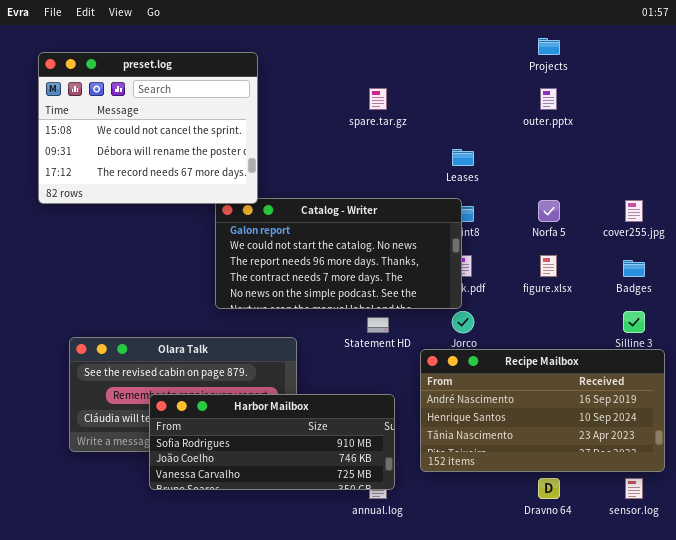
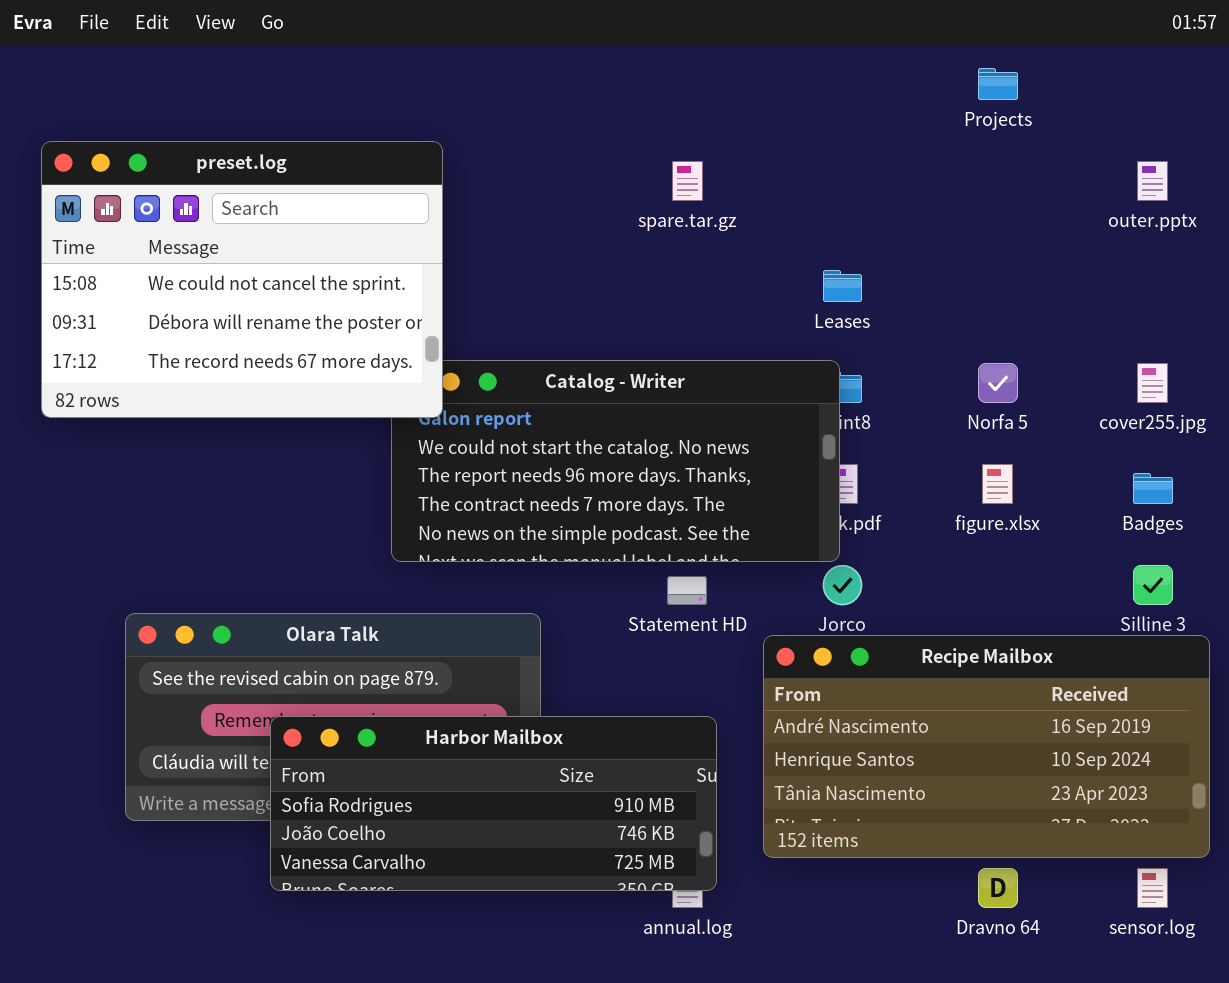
preset.log: [38,52,258,204] -> [41,141,443,418], moved
outer.pptx: [540,88,557,110] -> [1137,161,1168,201], moved

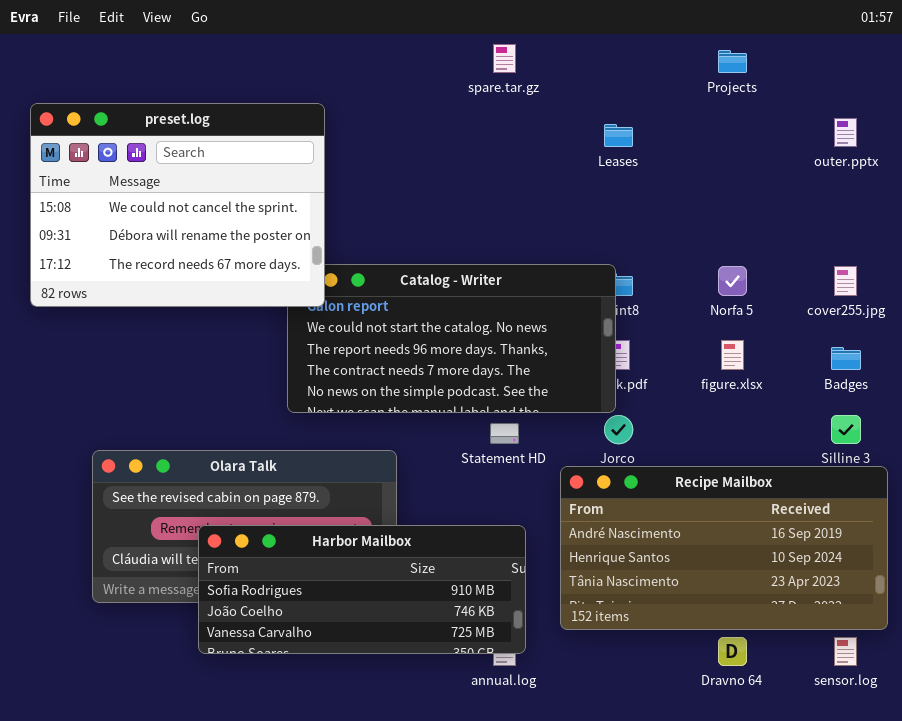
spare.tar.gz: [672,161,703,201] -> [493,44,516,73], moved
Leases: [823,270,862,302] -> [604,124,633,147], moved

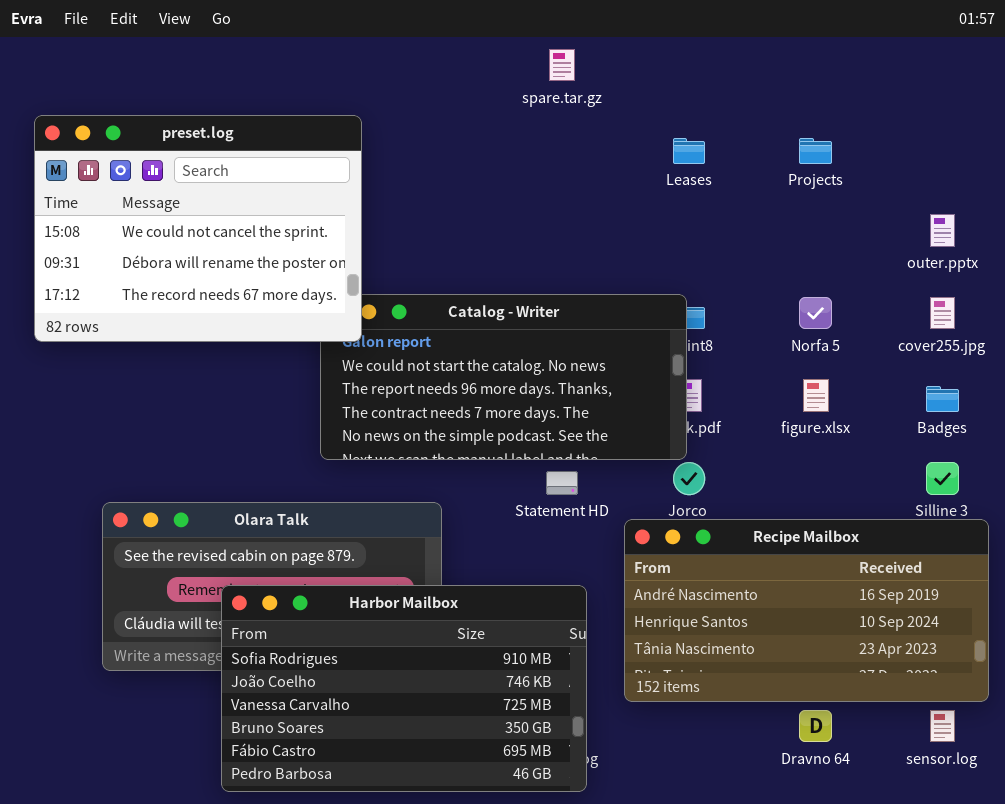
Projects: [718,50,747,73] -> [799,138,832,164], moved
outer.pptx: [834,118,857,147] -> [930,214,955,247], moved
Harbor Mailbox: [198,525,526,654] -> [221,585,587,792], resized

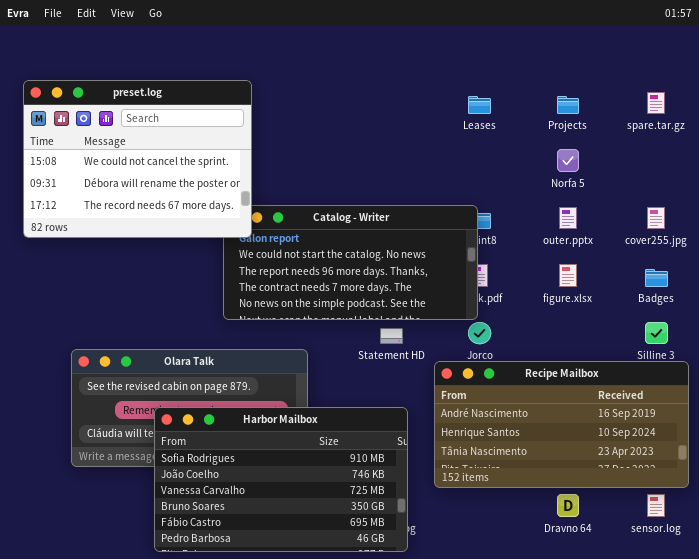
spare.tar.gz: [549,49,575,81] -> [647,92,665,114], moved
outer.pptx: [930,214,955,247] -> [559,207,577,229], moved
Norfa 5: [799,297,832,329] -> [557,149,579,172], moved

